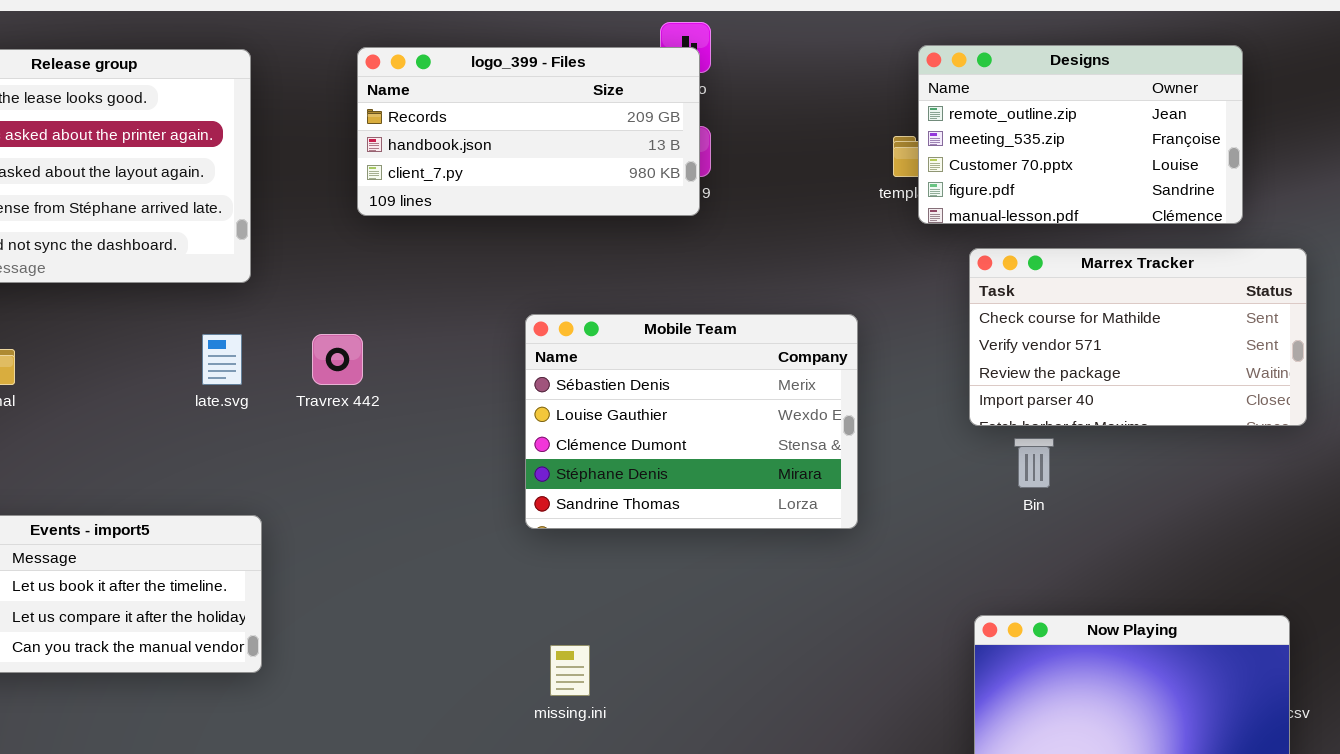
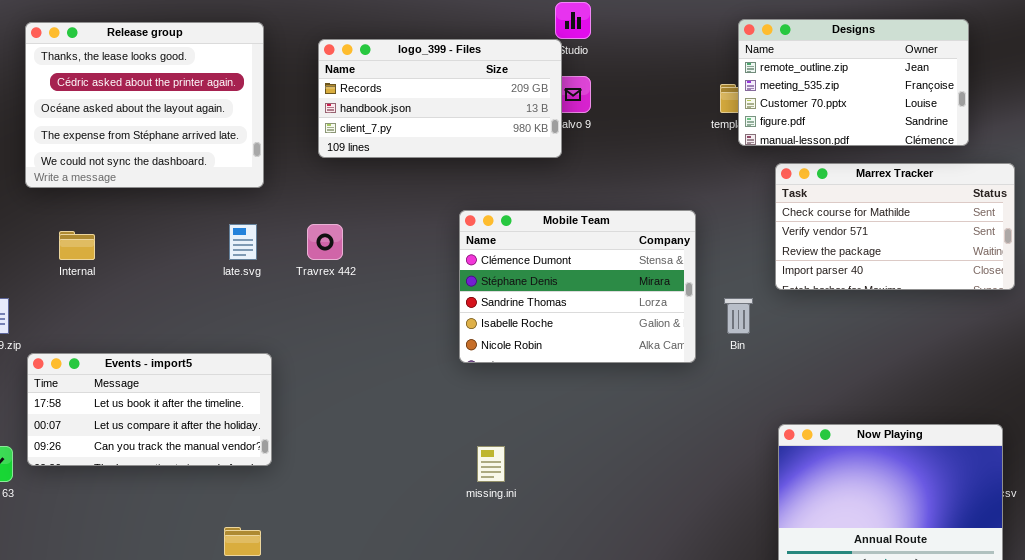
logo_399 - Files: [357,47,700,216] -> [318,39,562,158], moved
Mobile Team: [525,314,858,529] -> [459,210,696,363], scrolled down 2 rows
Bin: [1014,438,1054,488] -> [724,298,753,334], moved

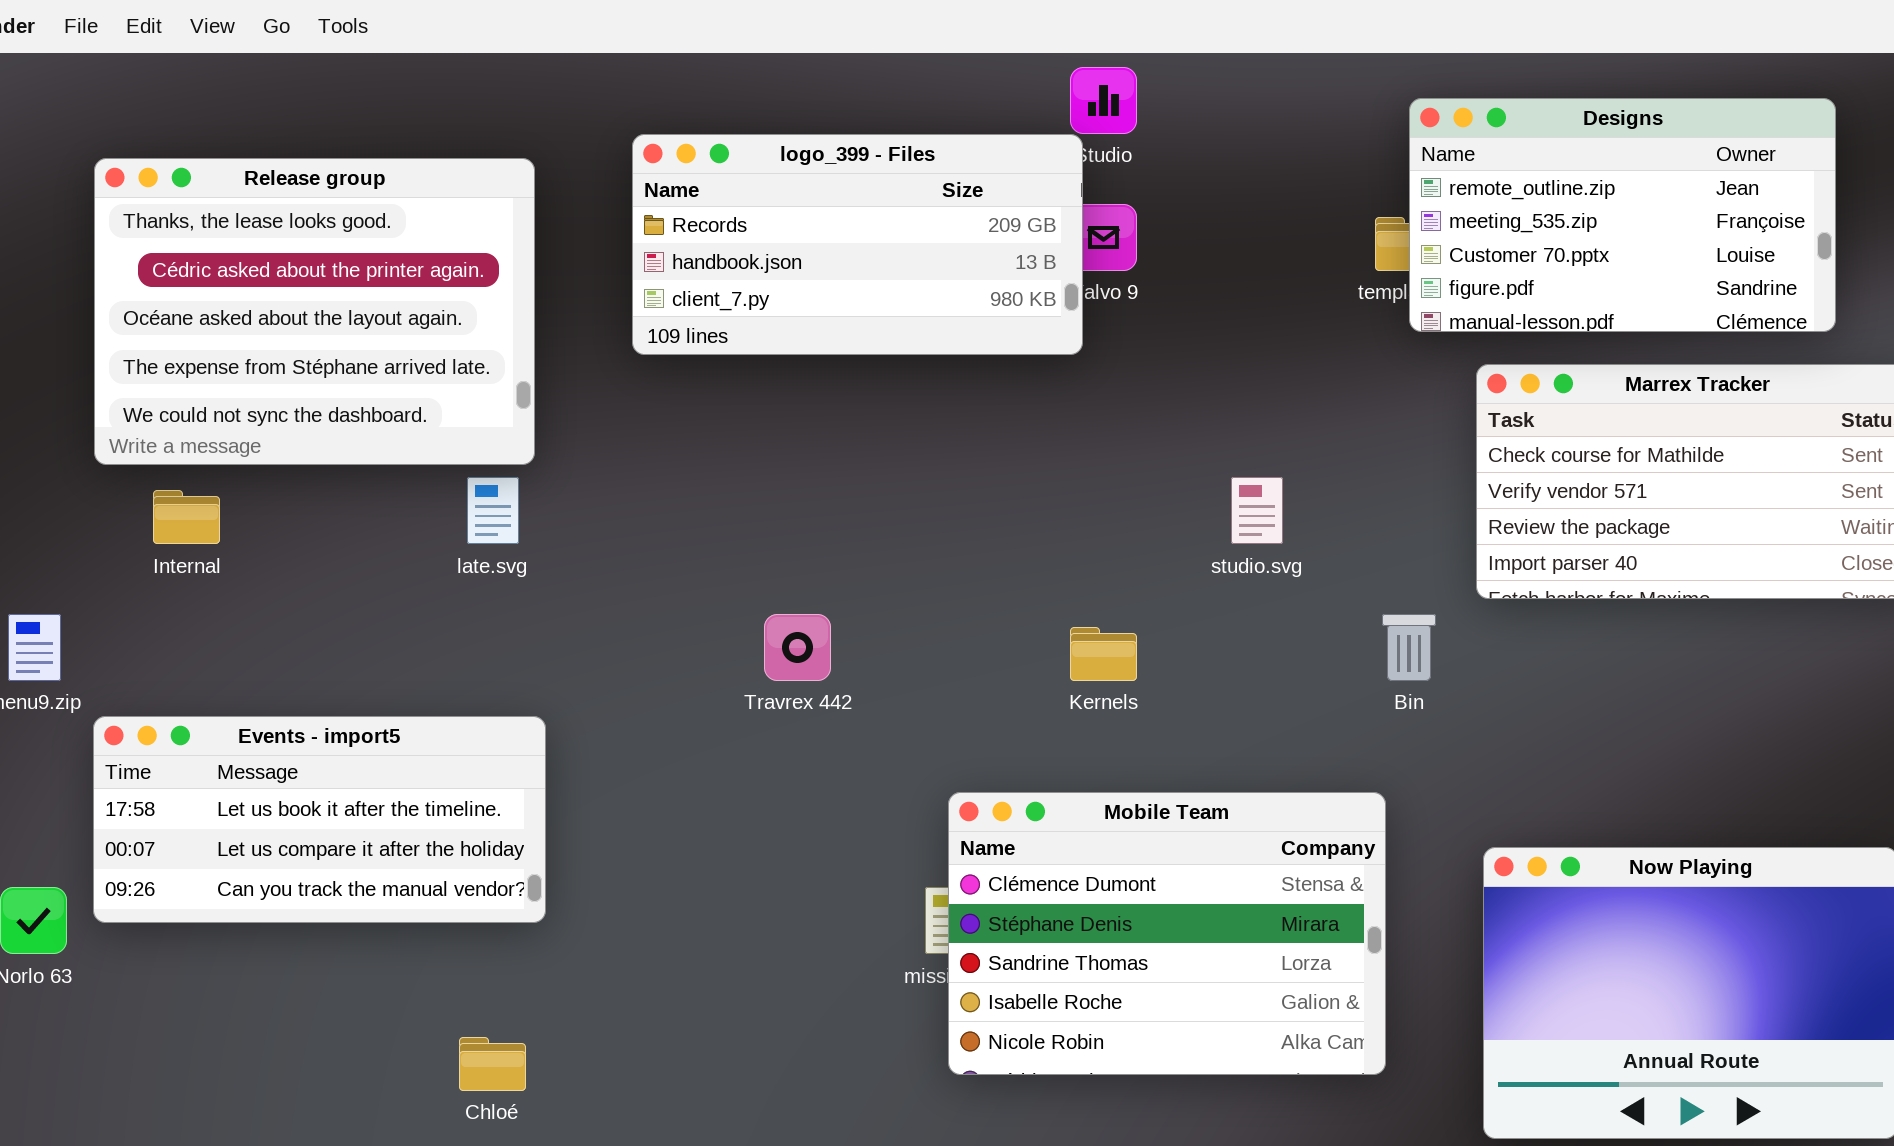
Release group: [25,22,264,188] -> [94,158,535,465], moved
Mobile Team: [459,210,696,363] -> [948,792,1386,1075], moved
Travrex 442: [307,224,343,260] -> [764,614,831,681], moved

